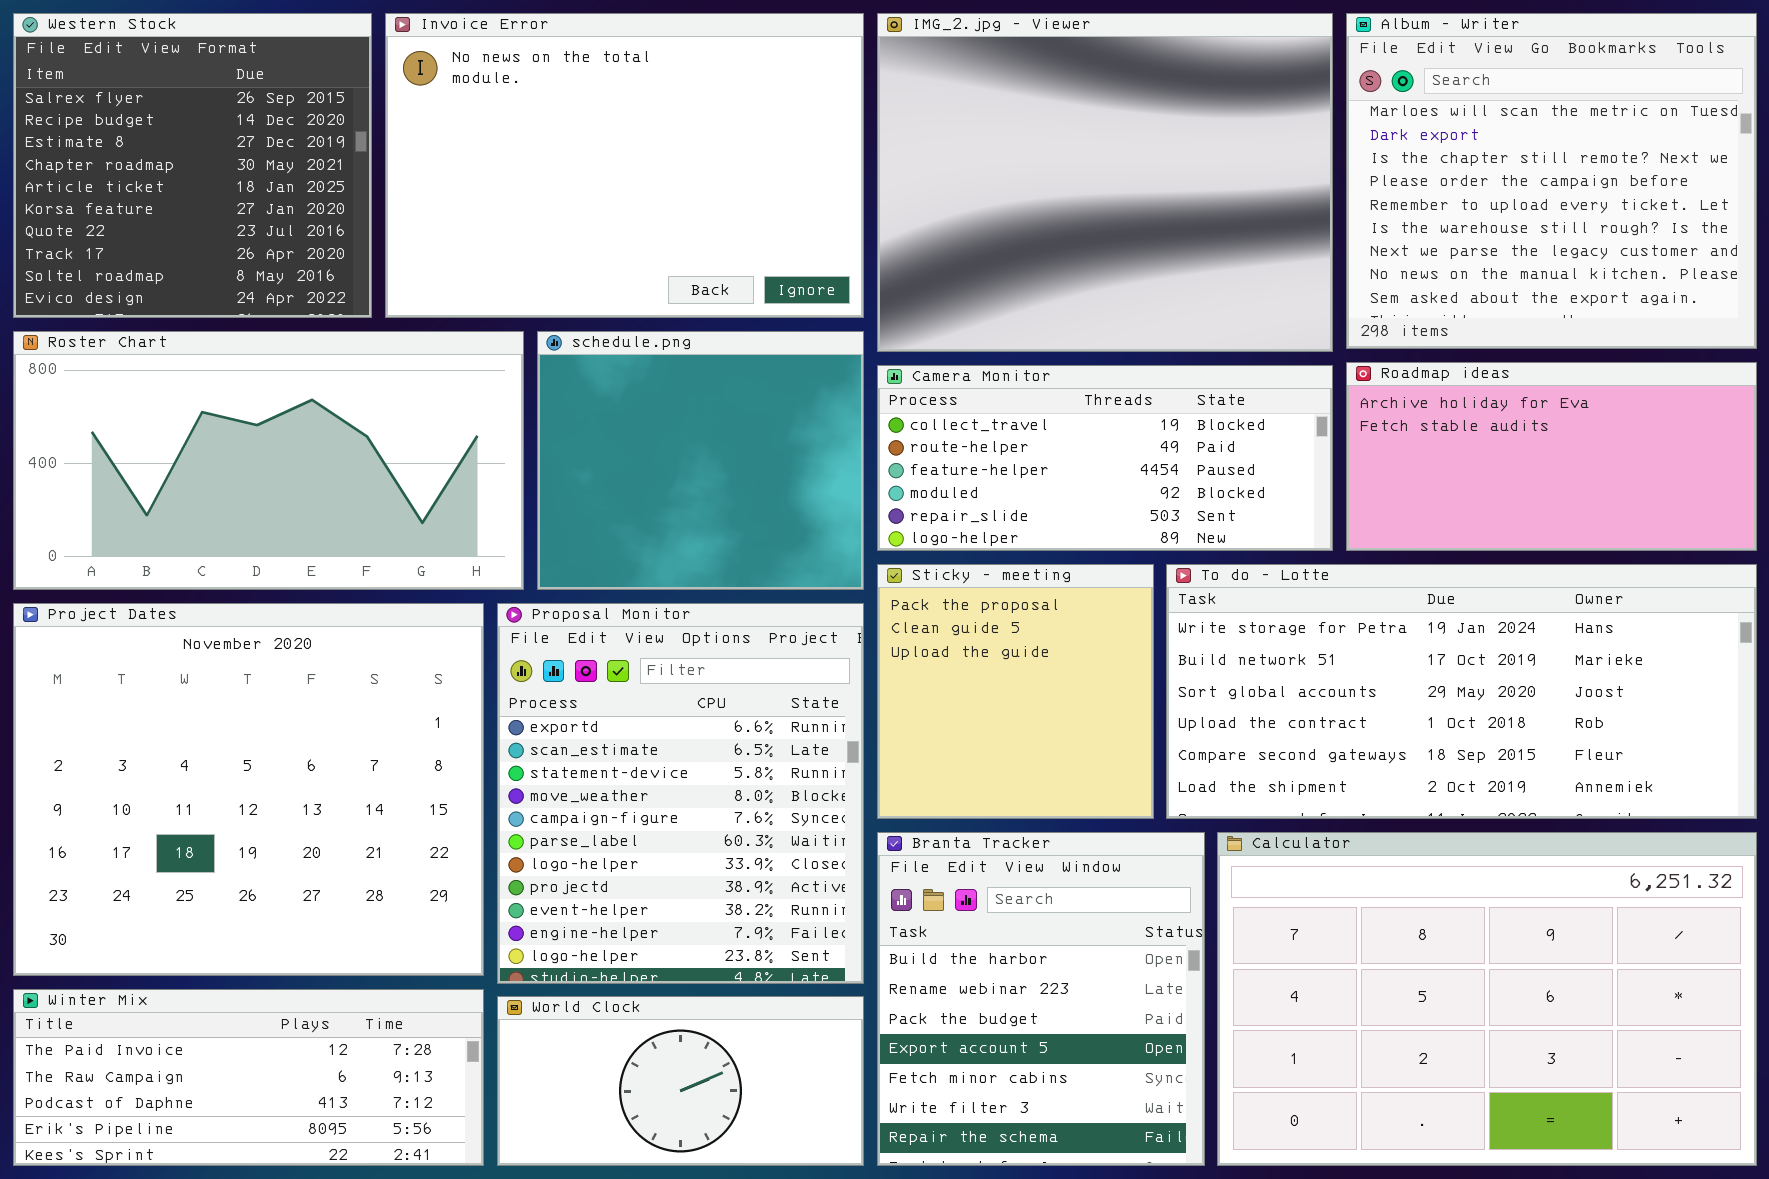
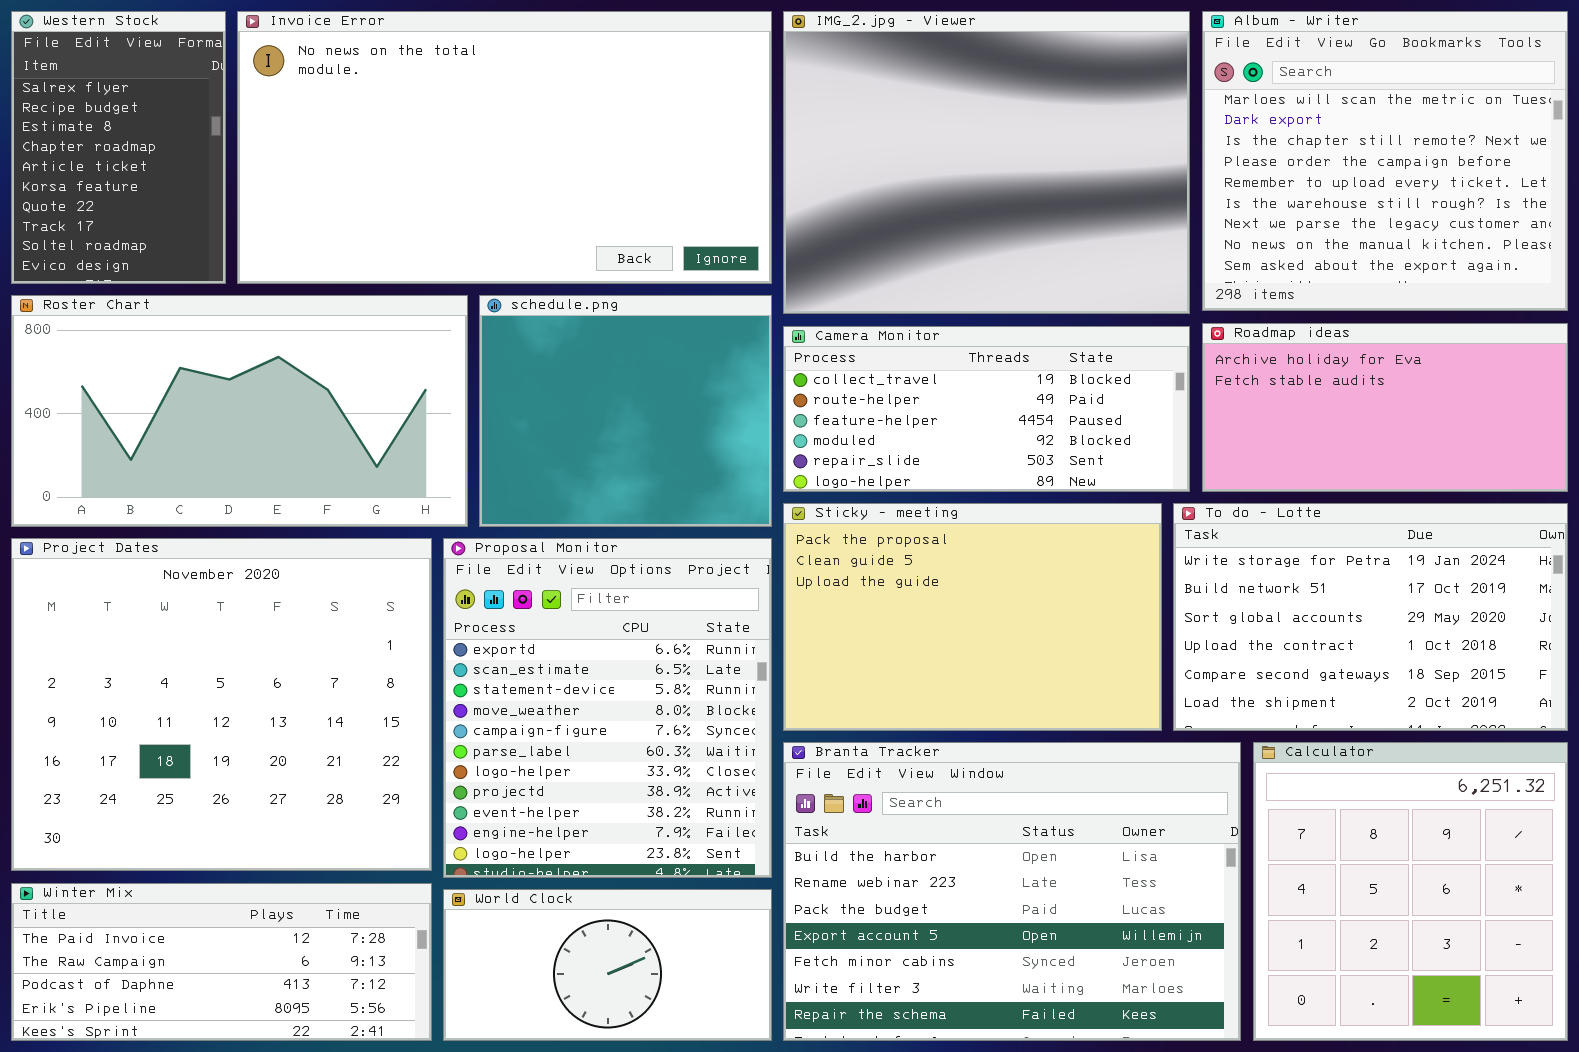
Western Stock: [13,13,372,318] -> [11,11,226,284], resized
Invoice Error: [385,13,864,318] -> [237,11,772,284], resized
Sticky - meeting: [877,564,1154,819] -> [783,503,1162,731], resized
To do - Lotte: [1166,564,1757,819] -> [1173,503,1568,731], resized
Branta Tracker: [877,832,1205,1166] -> [783,742,1241,1041], resized
Calculator: [1217,832,1757,1166] -> [1253,742,1568,1041], resized

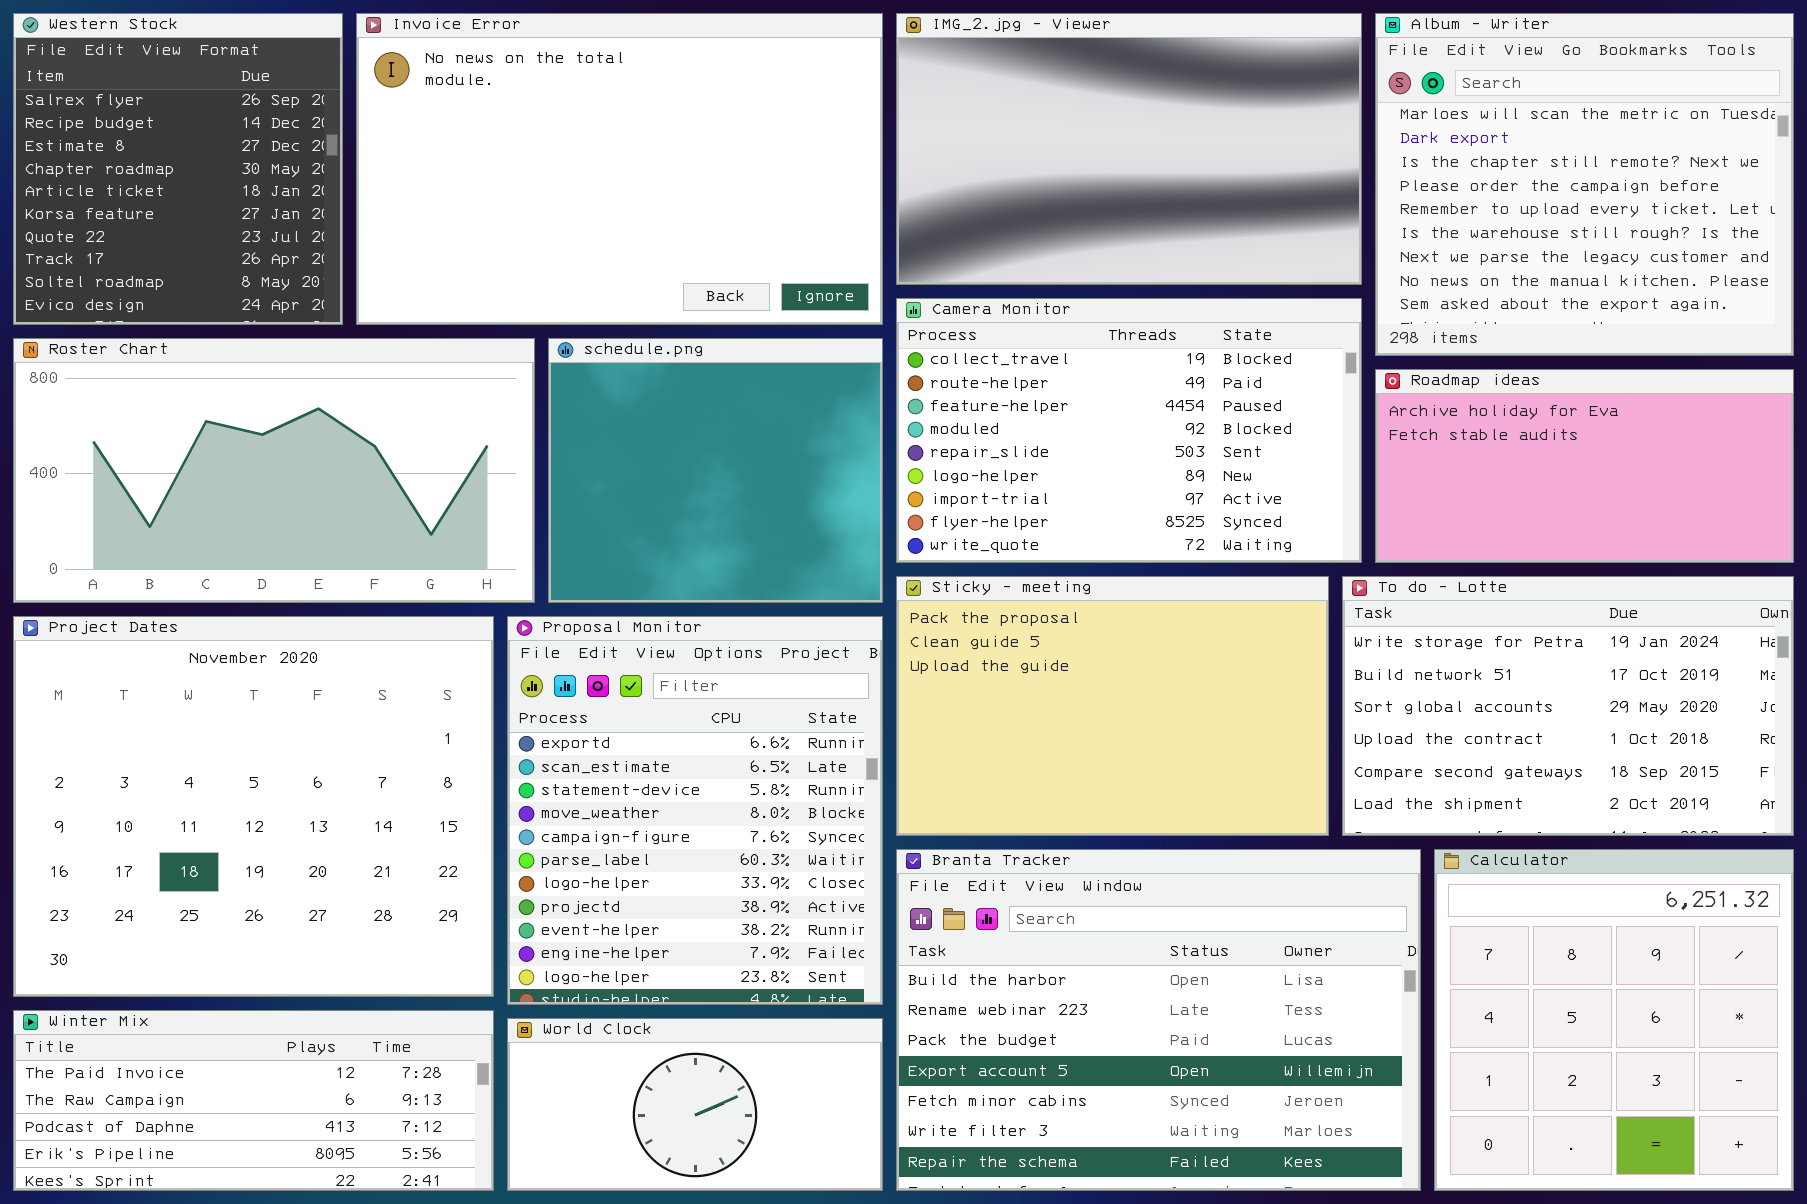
Western Stock: [11,11,226,284] -> [13,13,343,325], resized
Invoice Error: [237,11,772,284] -> [356,13,883,325], resized
IMG_2.jpg - Viewer: [783,11,1190,314] -> [896,13,1362,285], resized
Camera Monitor: [783,326,1190,492] -> [896,298,1362,563], resized

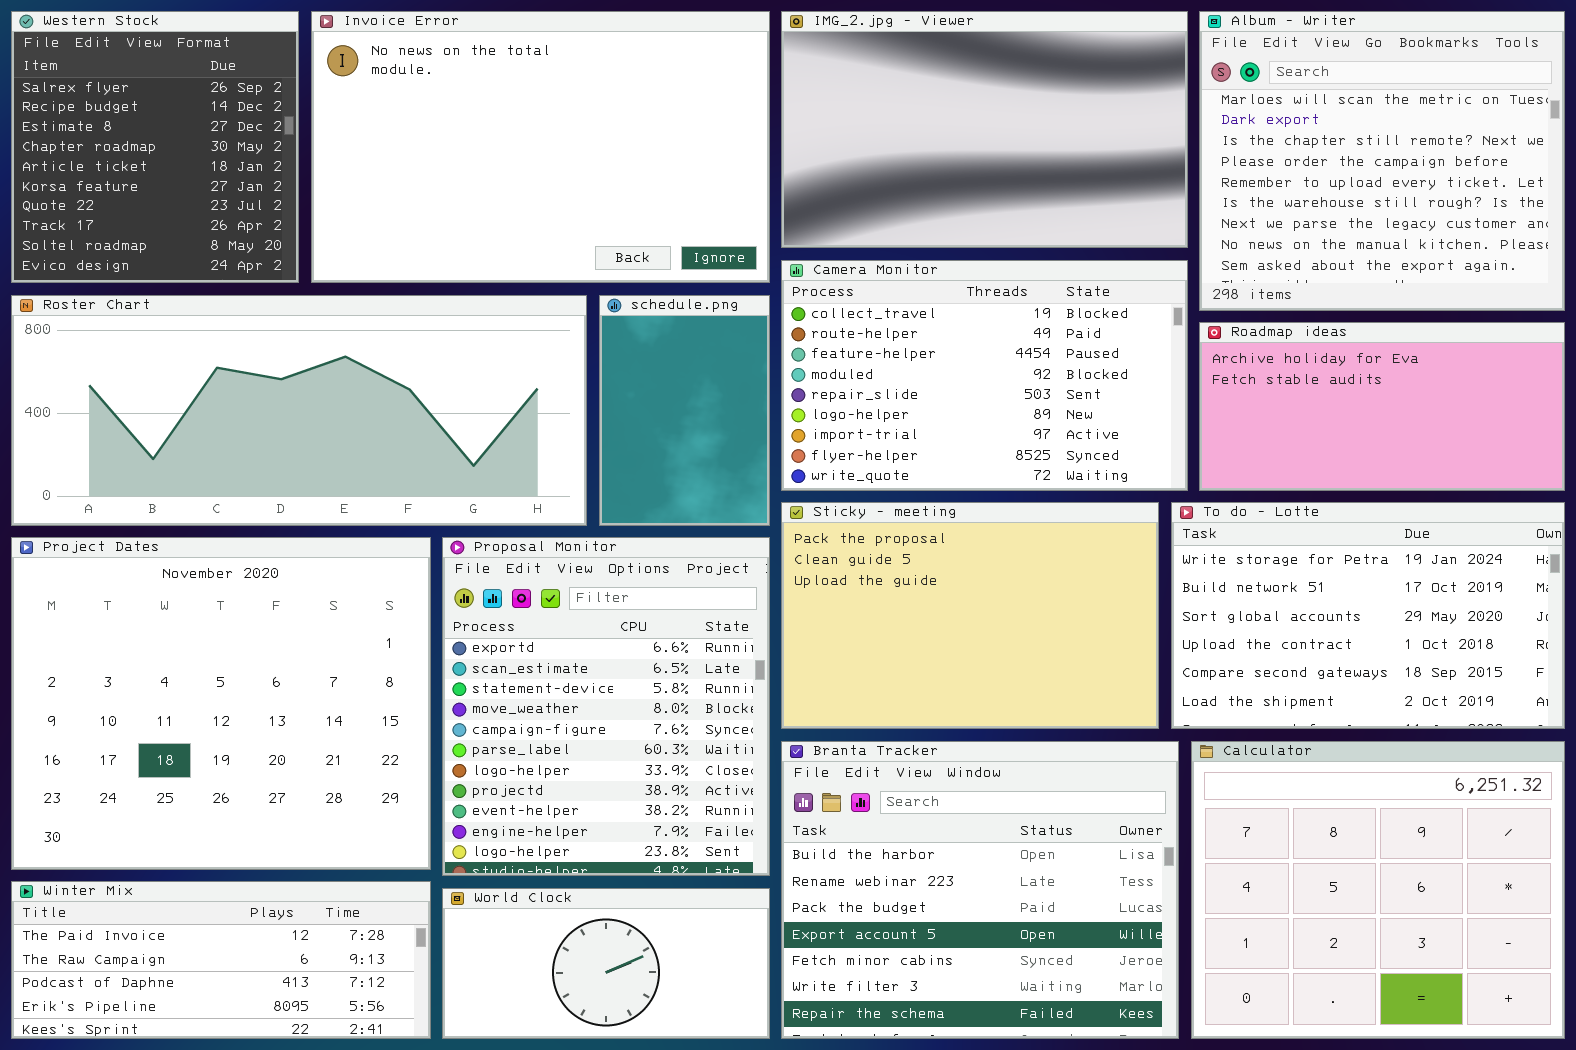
Roster Chart: [13,338,535,603] -> [11,295,587,526], resized
schedule.png: [548,338,883,603] -> [599,295,770,526], resized
Branta Tracker: [896,849,1421,1191] -> [781,741,1179,1039], resized
Calculator: [1434,849,1794,1191] -> [1191,741,1565,1039], resized

